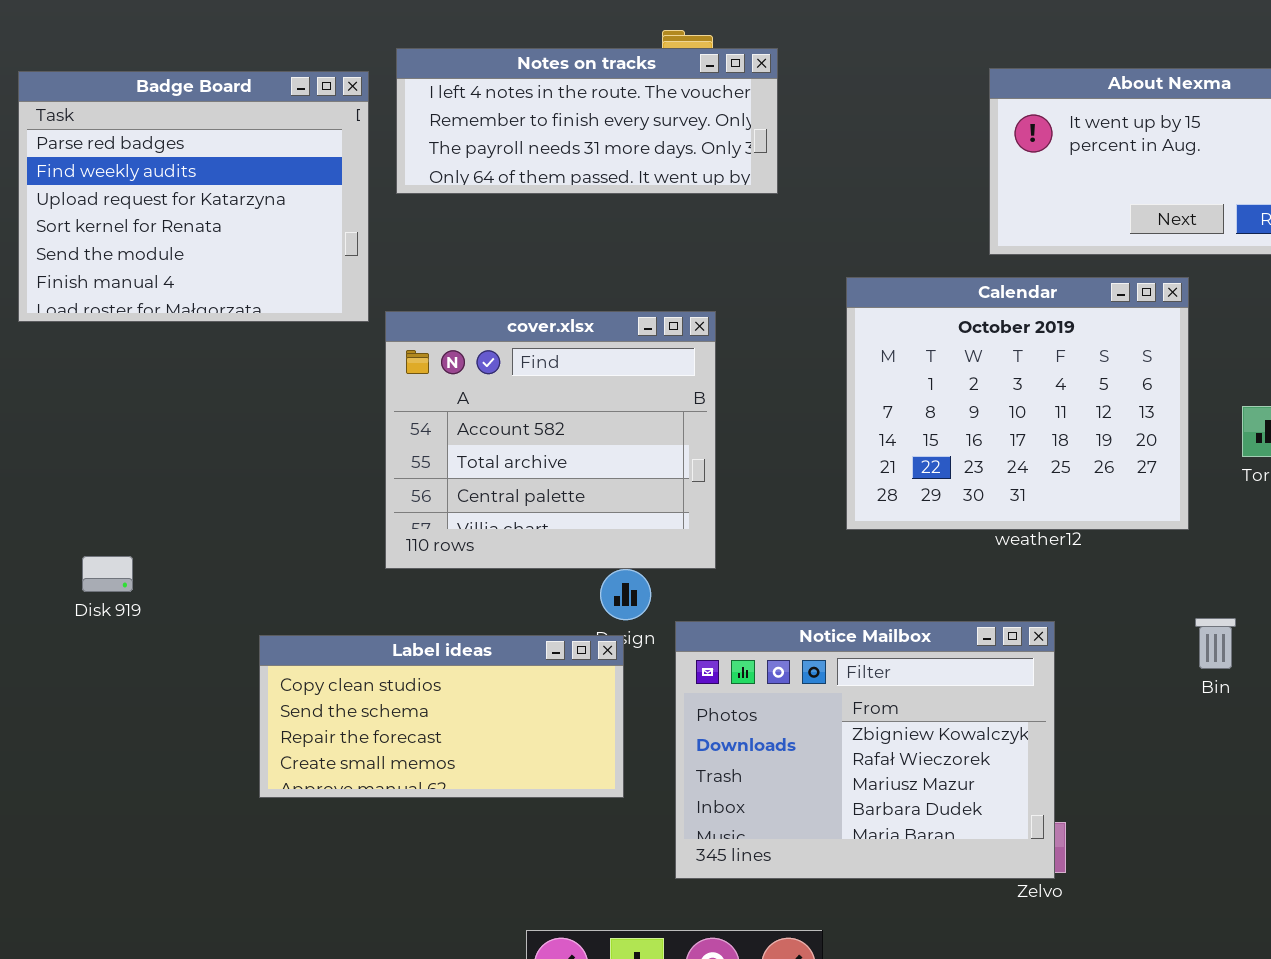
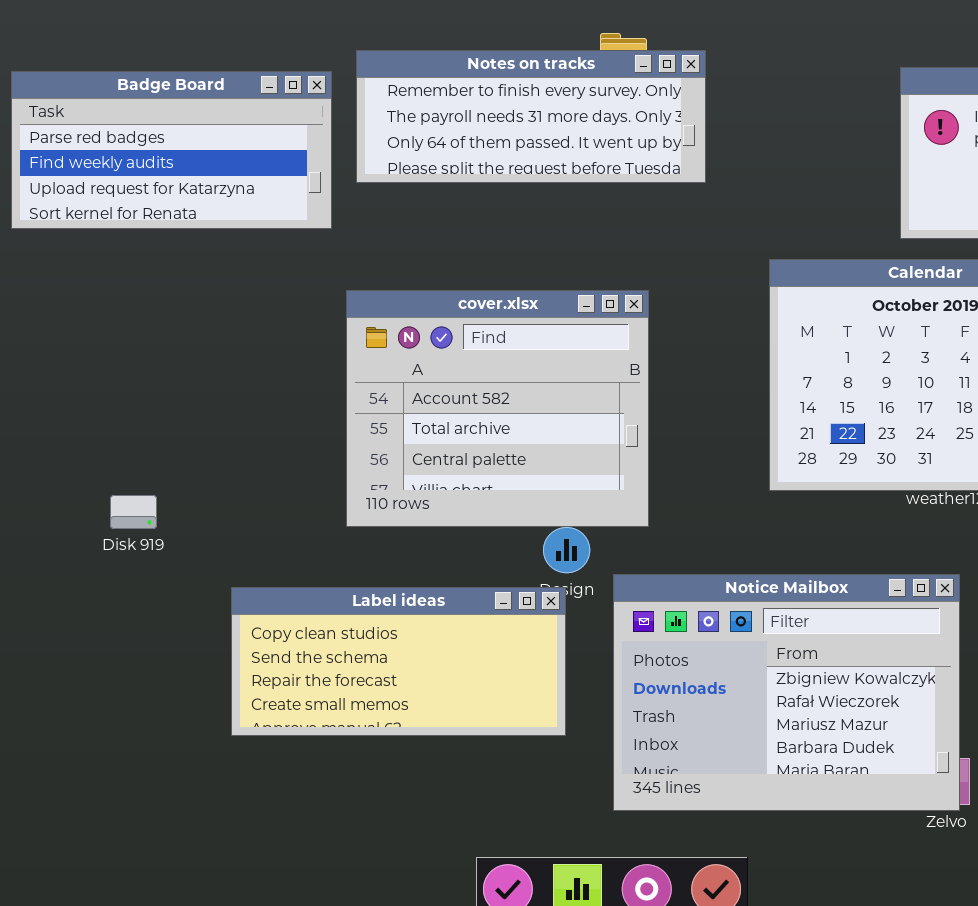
Notes on tracks: [396,48,778,194] -> [356,50,706,183], scrolled down 1 row
Badge Board: [18,71,369,322] -> [11,71,332,229], resized
Disk 919: [82,556,133,592] -> [110,495,157,529], moved

